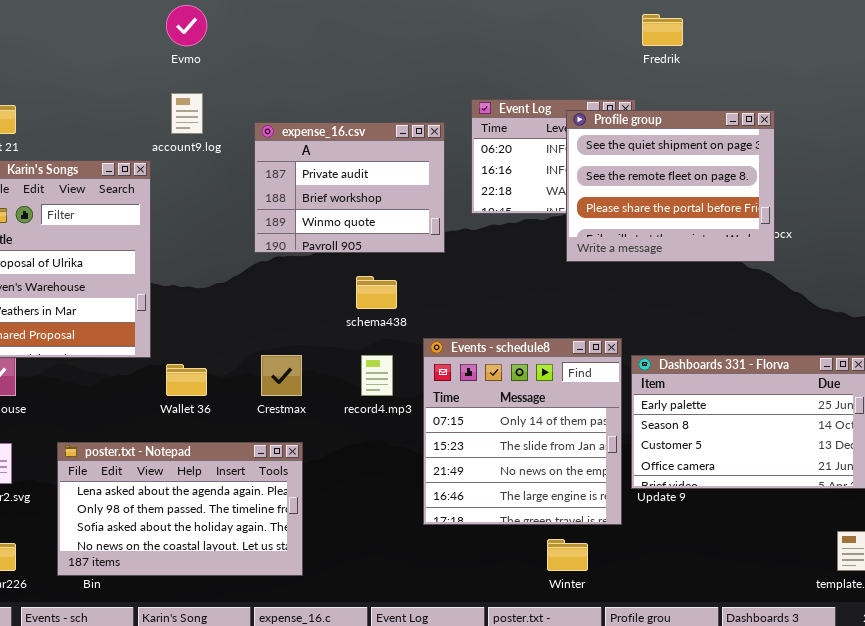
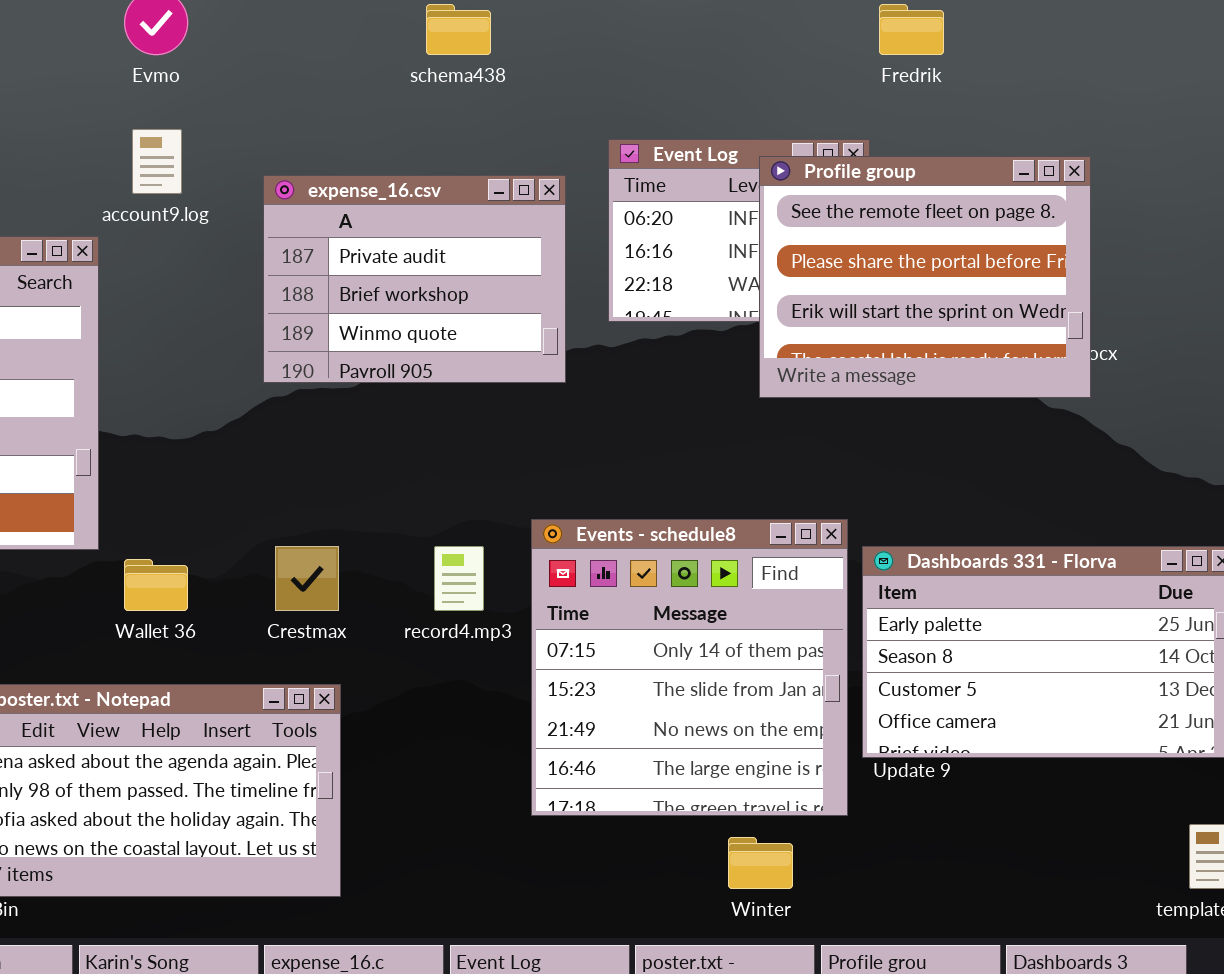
Profile group: [566,110,775,262] -> [759,156,1091,398], scrolled down 1 row
schema438: [356,276,397,309] -> [426,4,491,55], moved

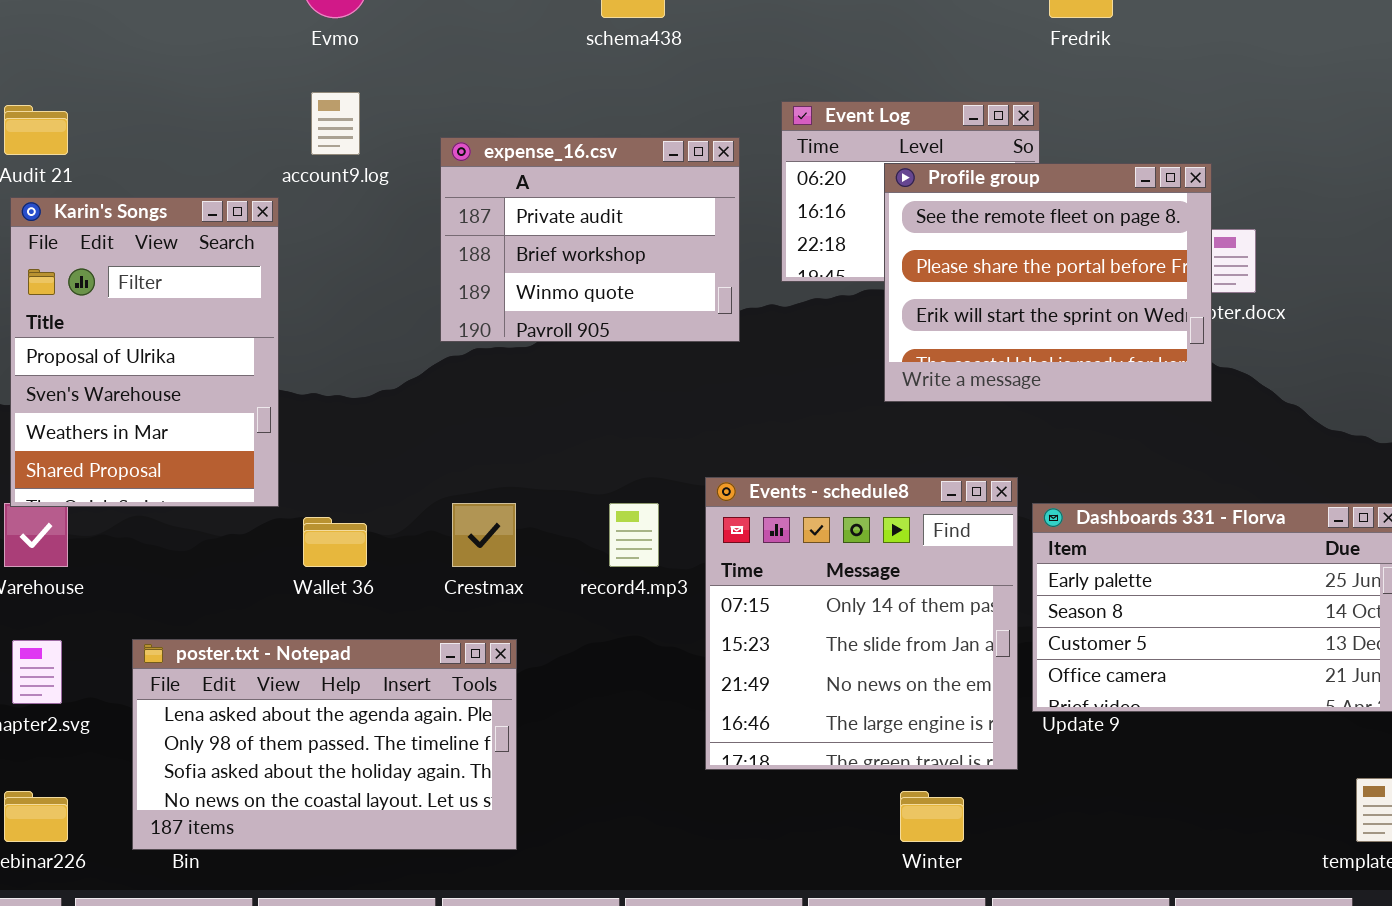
Profile group: [759,156,1091,398] -> [884,163,1212,402], moved

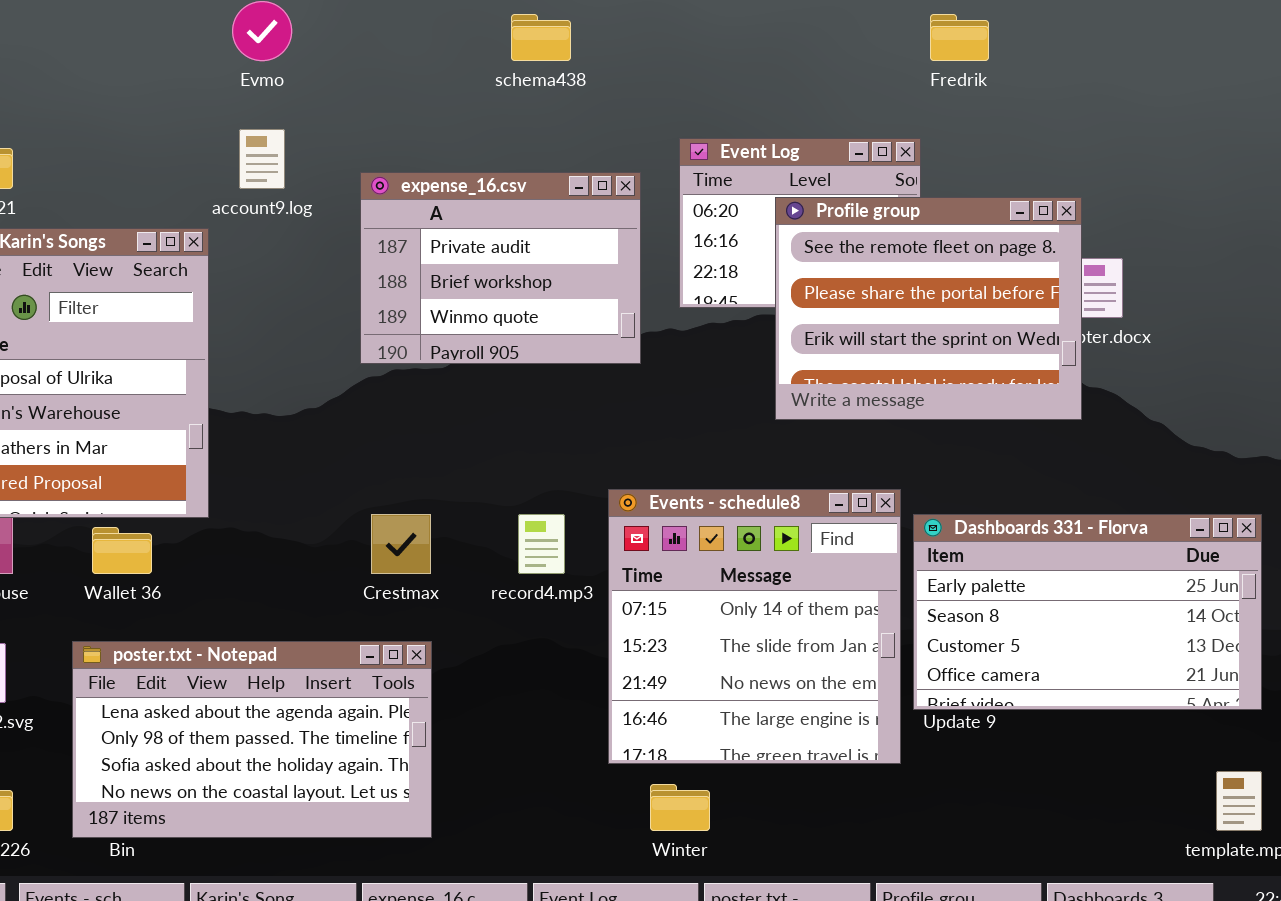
Wallet 36: [303,517,367,567] -> [92,527,152,574], moved
Winter: [900,791,964,842] -> [650,784,710,831], moved

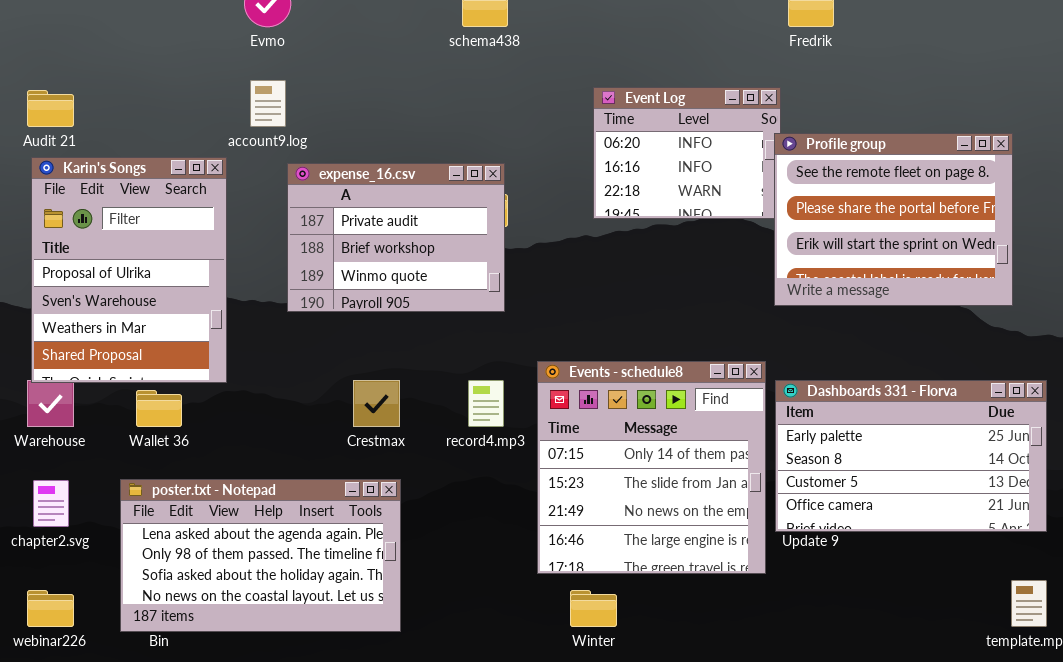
expense_16.csv: [360,172,641,364] -> [287,163,505,312], moved
Profile group: [775,197,1082,420] -> [774,133,1013,306], moved

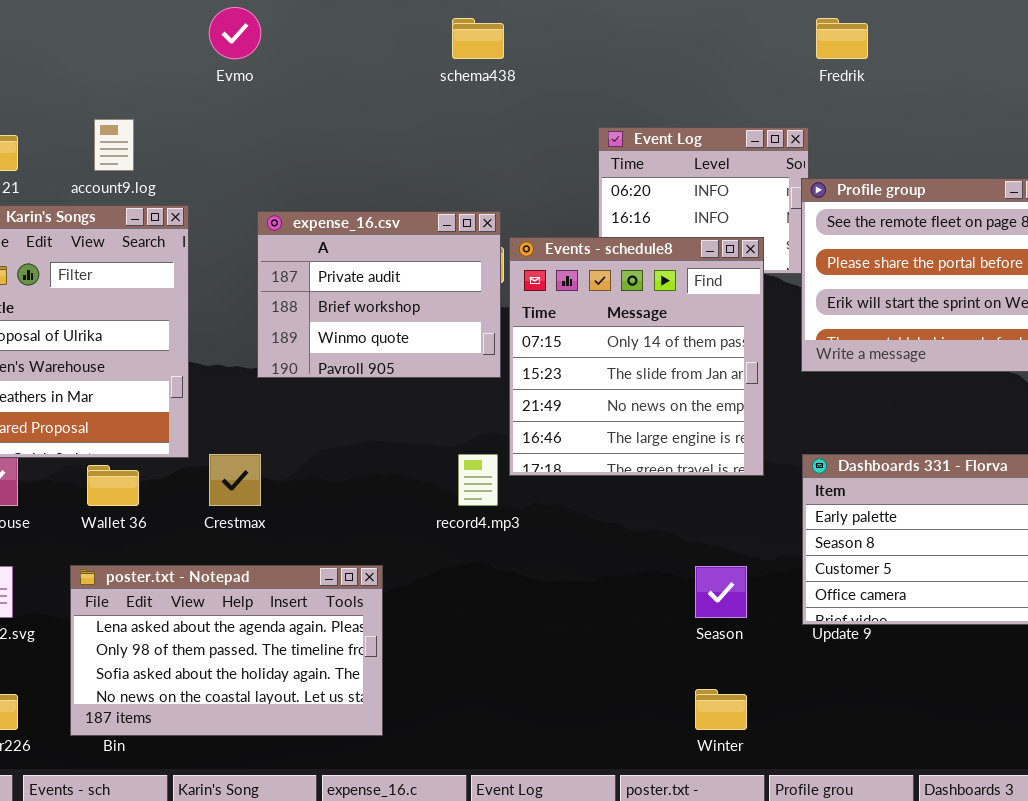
account9.log: [250,80,286,127] -> [94,119,134,171], moved
Events - schedule8: [537,361,766,574] -> [509,237,764,476], moved
Crestmax: [353,380,400,427] -> [209,454,261,506], moved
Winter: [570,590,617,627] -> [695,689,747,730], moved

